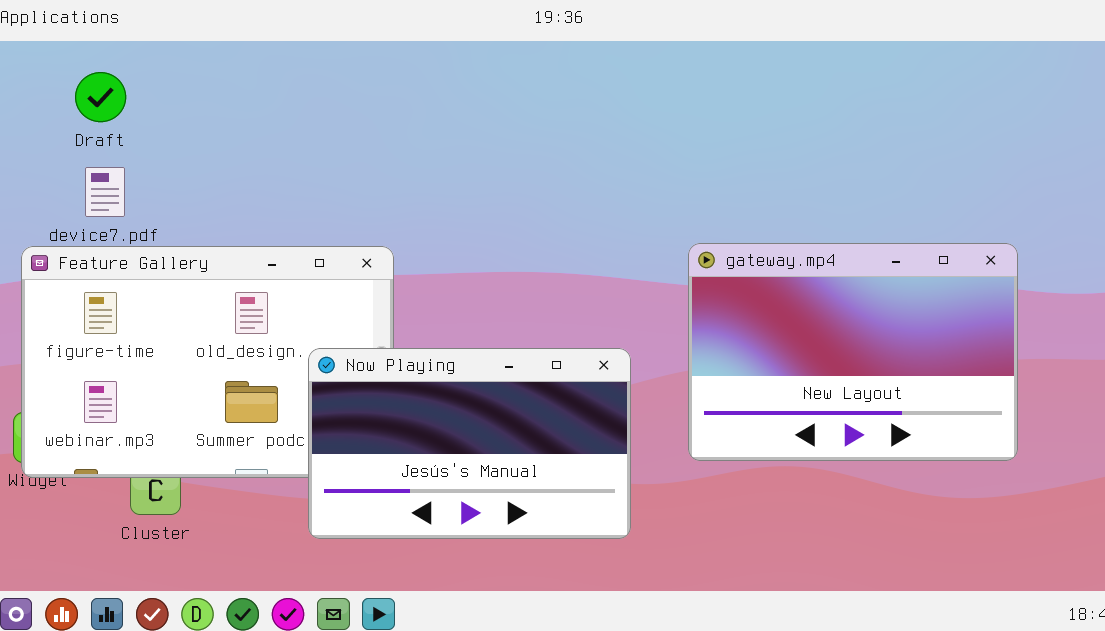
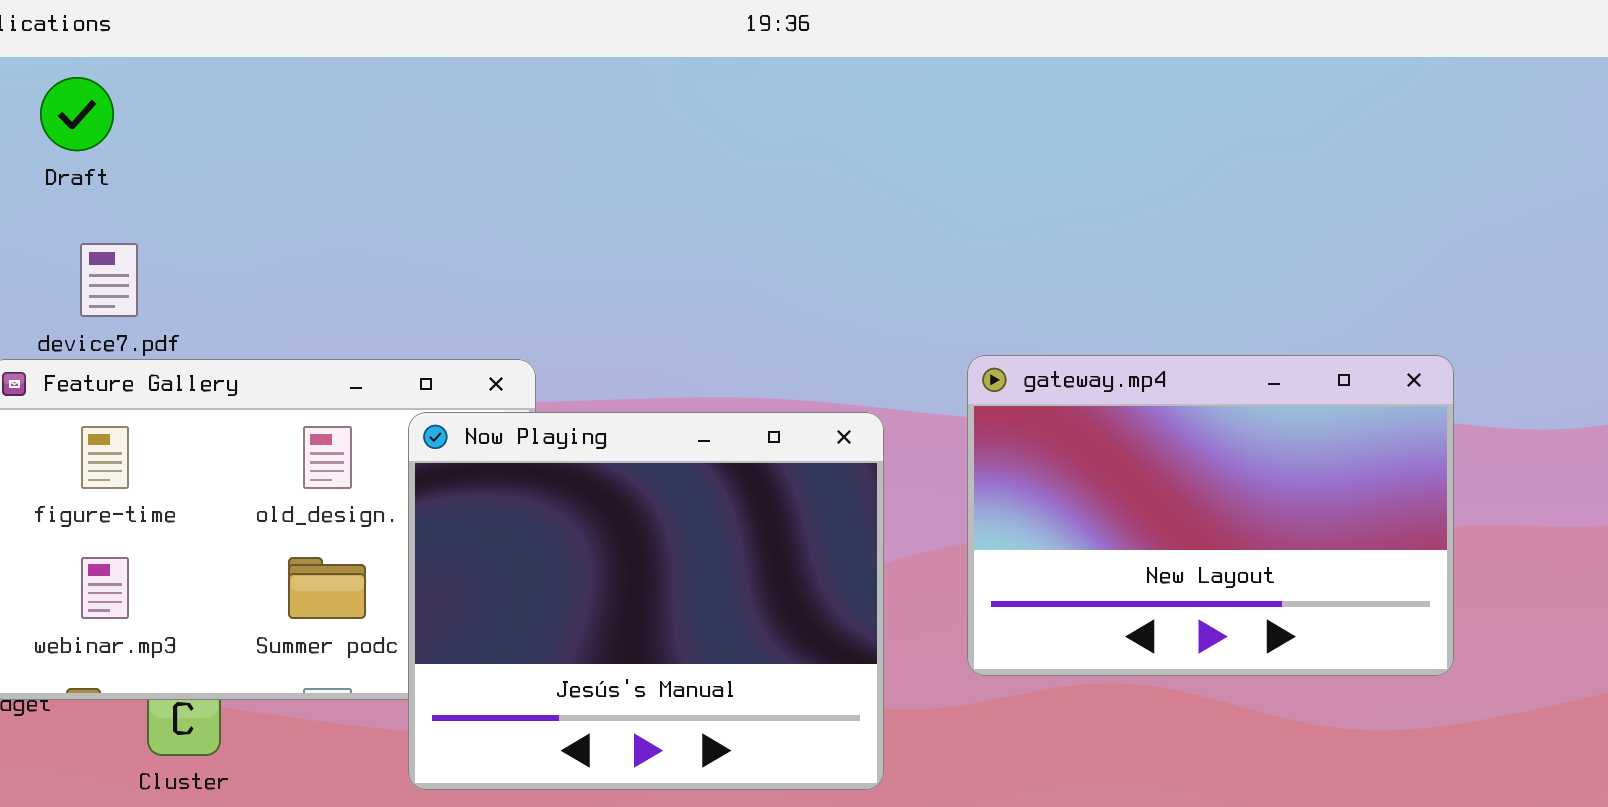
Draft: [75,72,126,122] -> [40,77,114,151], moved
Now Playing: [308,348,631,539] -> [408,412,884,790], resized

